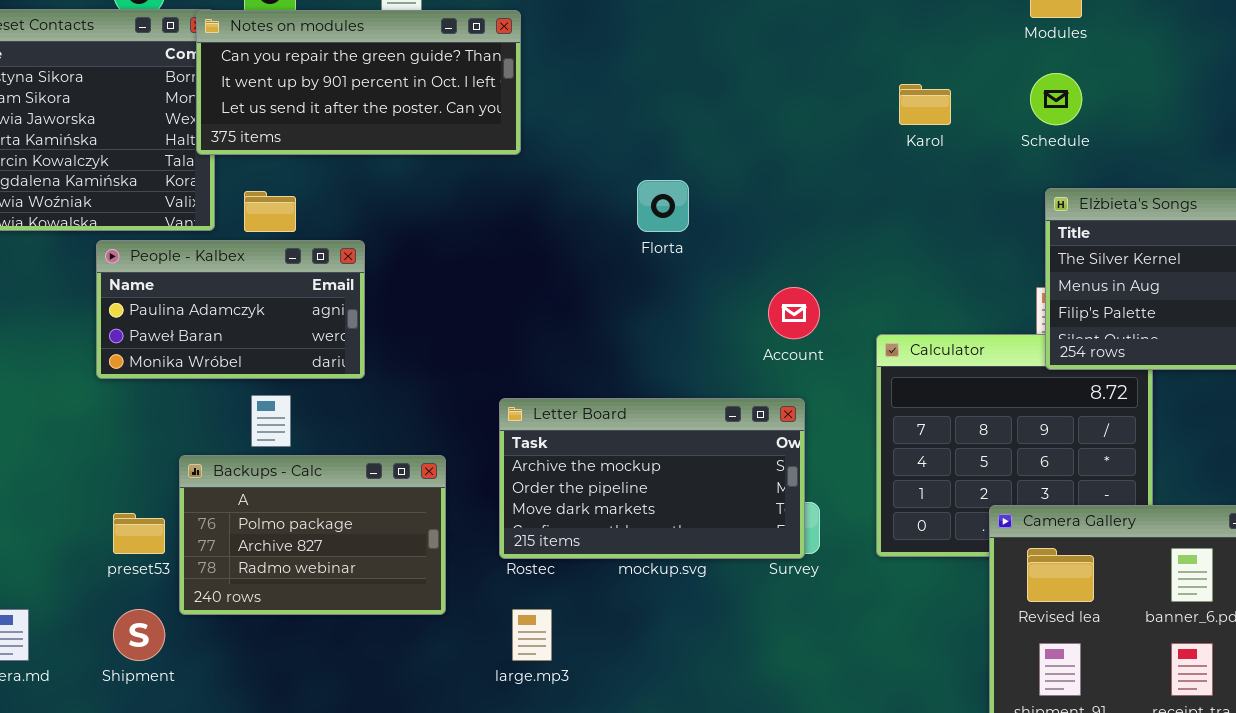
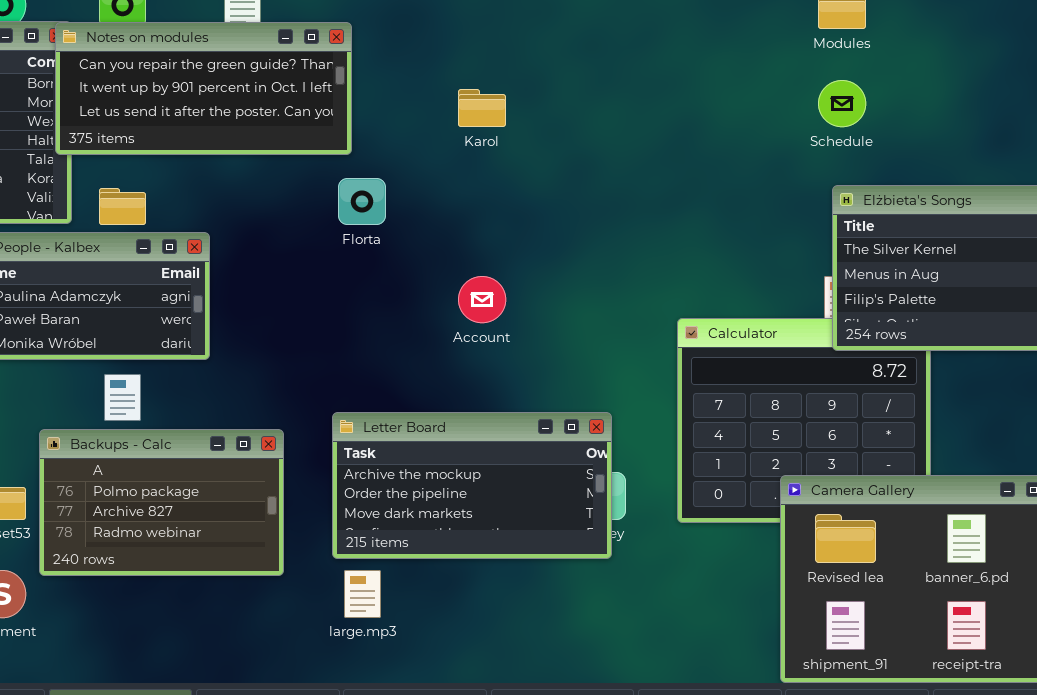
Karol: [899,84,951,125] -> [458,89,506,127], moved
Florta: [637,180,689,232] -> [338,178,386,225], moved
Account: [768,287,820,339] -> [458,276,506,323], moved
Letter Board: [499,398,805,559] -> [332,412,612,559], moved

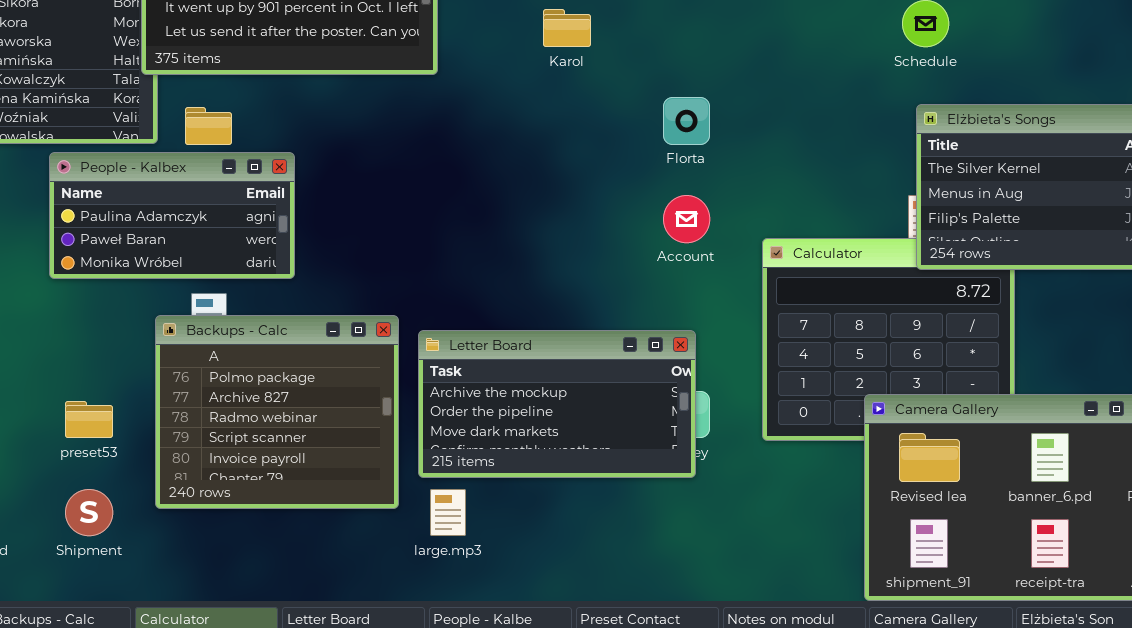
Florta: [338,178,386,225] -> [663,97,710,145], moved
Account: [458,276,506,323] -> [663,195,710,243], moved
Backups - Calc: [39,429,284,576] -> [155,315,399,509], moved, resized

